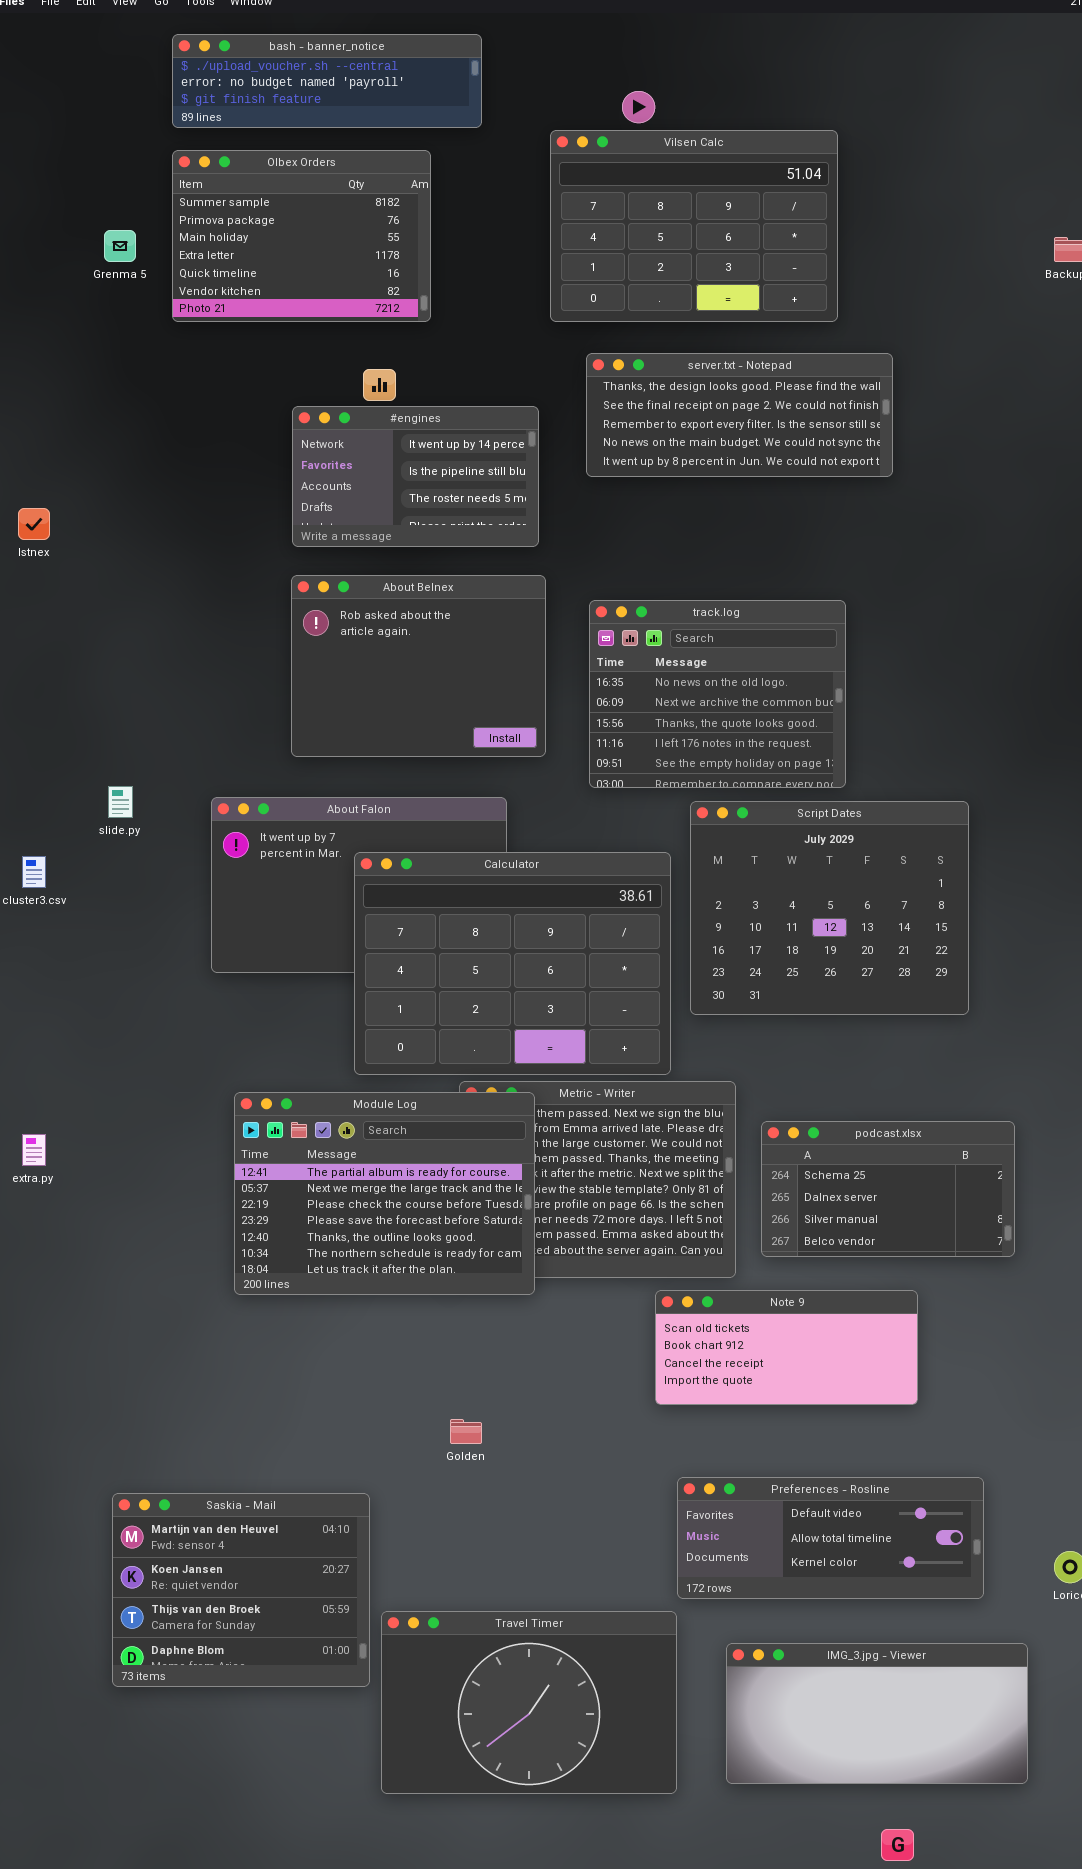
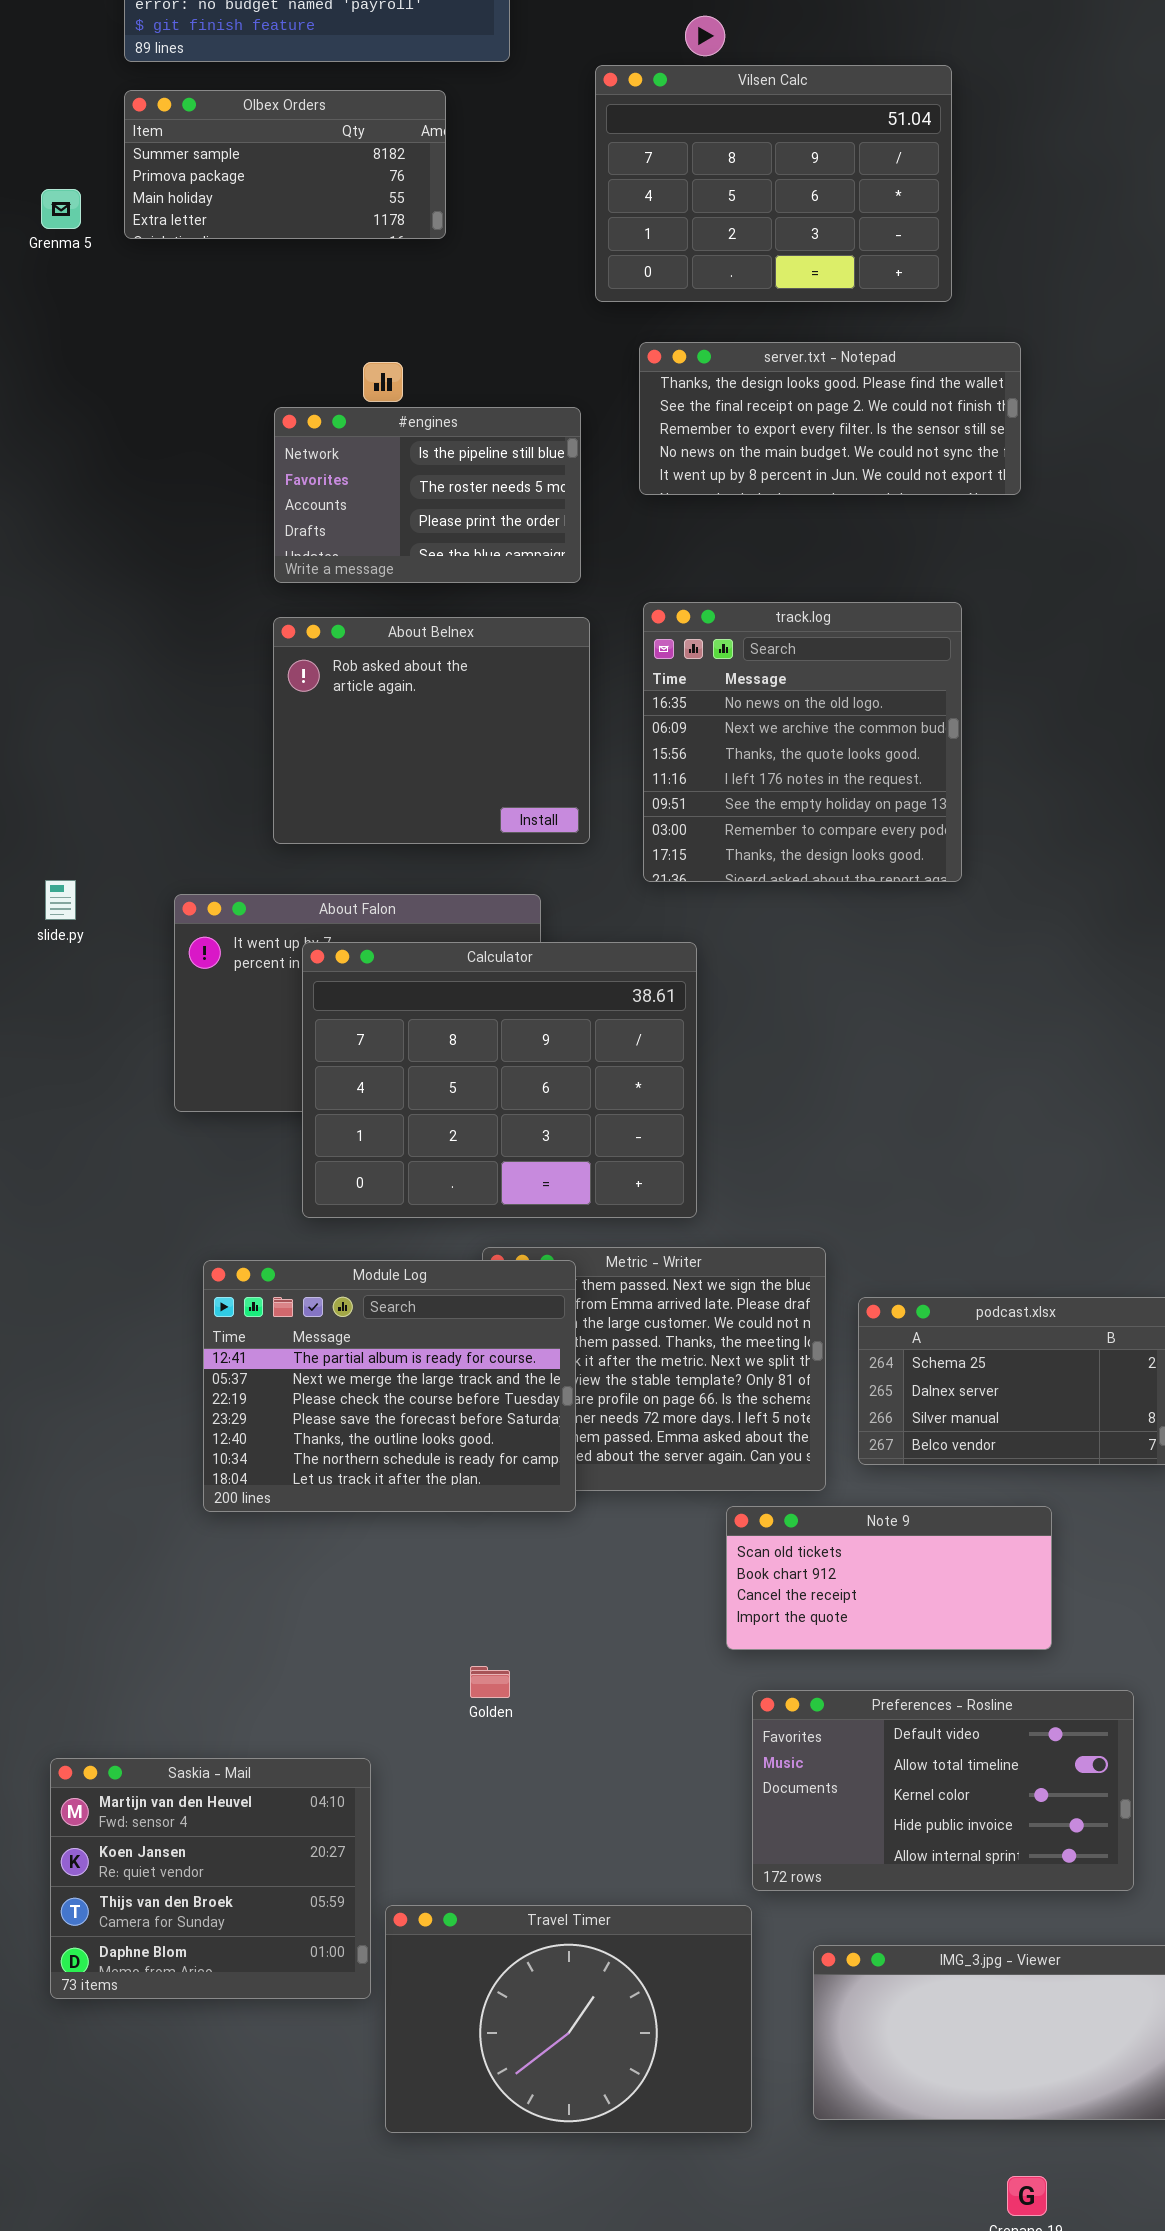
Olbex Orders: [172,150,431,322] -> [124,90,446,239], resized
#engines: [292,406,539,547] -> [274,407,581,583], scrolled down 1 row
track.log: [589,600,846,788] -> [643,602,962,882], resized
Script Dates: [690,801,969,1015] -> none, closed
Calculator: [354,852,671,1075] -> [302,942,697,1218], moved
Preferences - Rosline: [677,1477,984,1599] -> [752,1690,1134,1891], resized

